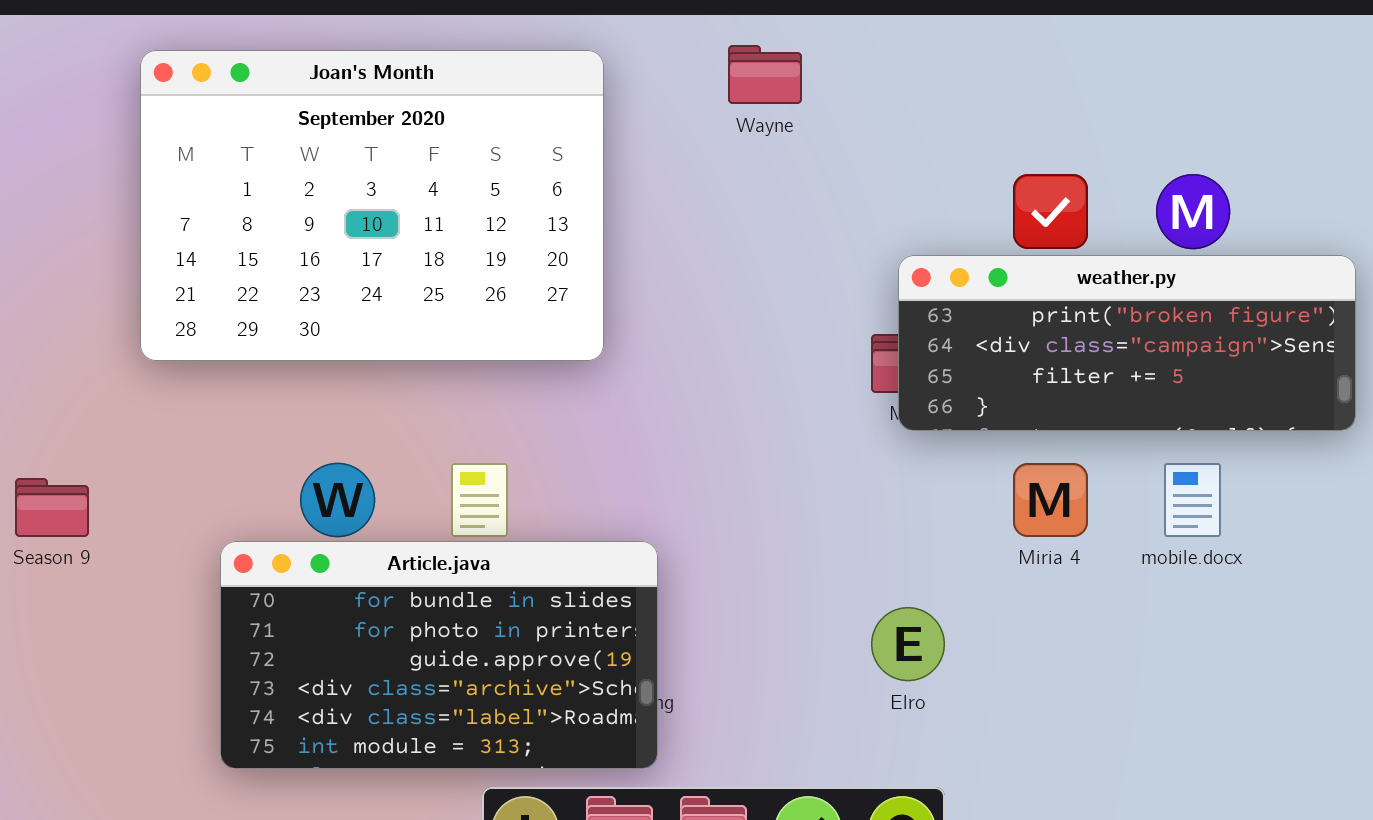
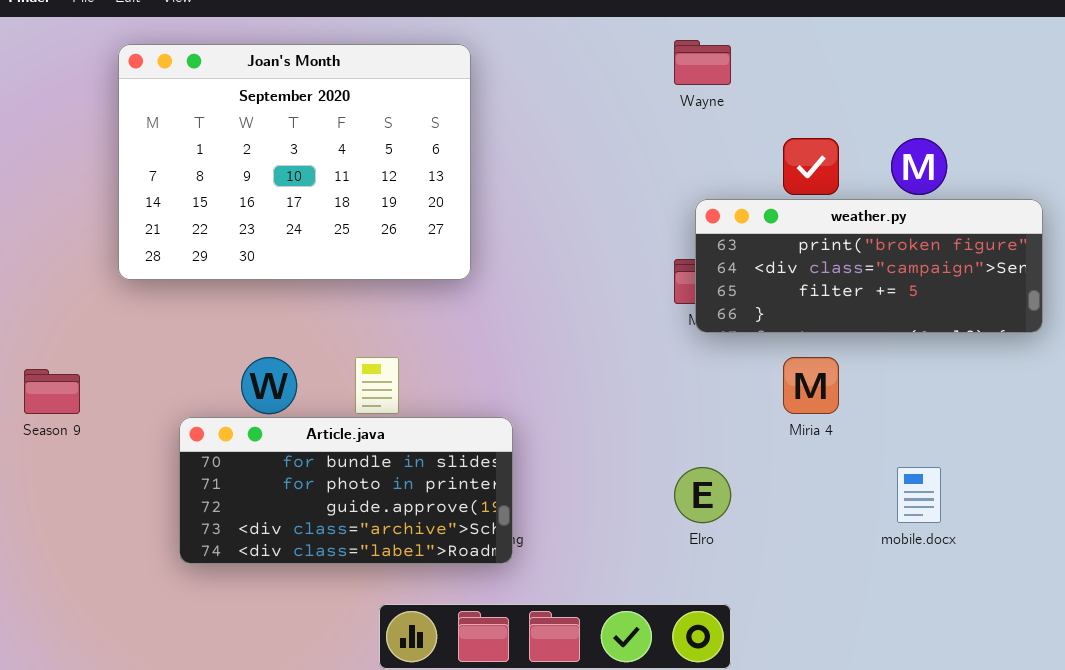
Wayne: [728,45,802,104] -> [674,40,731,85], moved
mobile.docx: [1164,463,1221,537] -> [897,467,941,523], moved
Article.java: [220,541,658,769] -> [179,417,513,564], resized

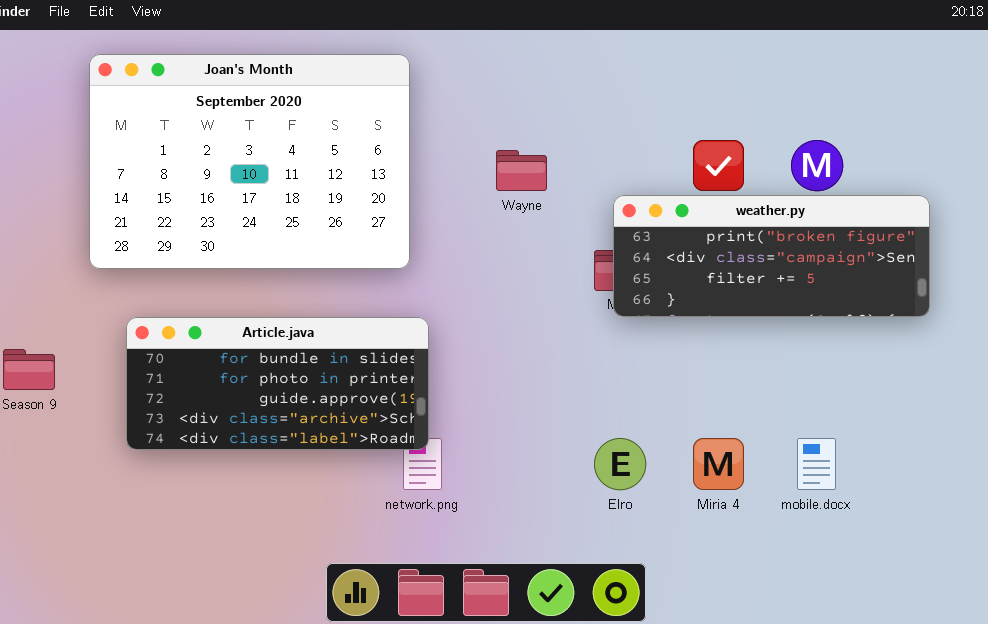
Wayne: [674,40,731,85] -> [496,150,547,191], moved
Miria 4: [783,357,839,414] -> [693,438,744,490], moved
Article.java: [179,417,513,564] -> [126,317,429,450], moved

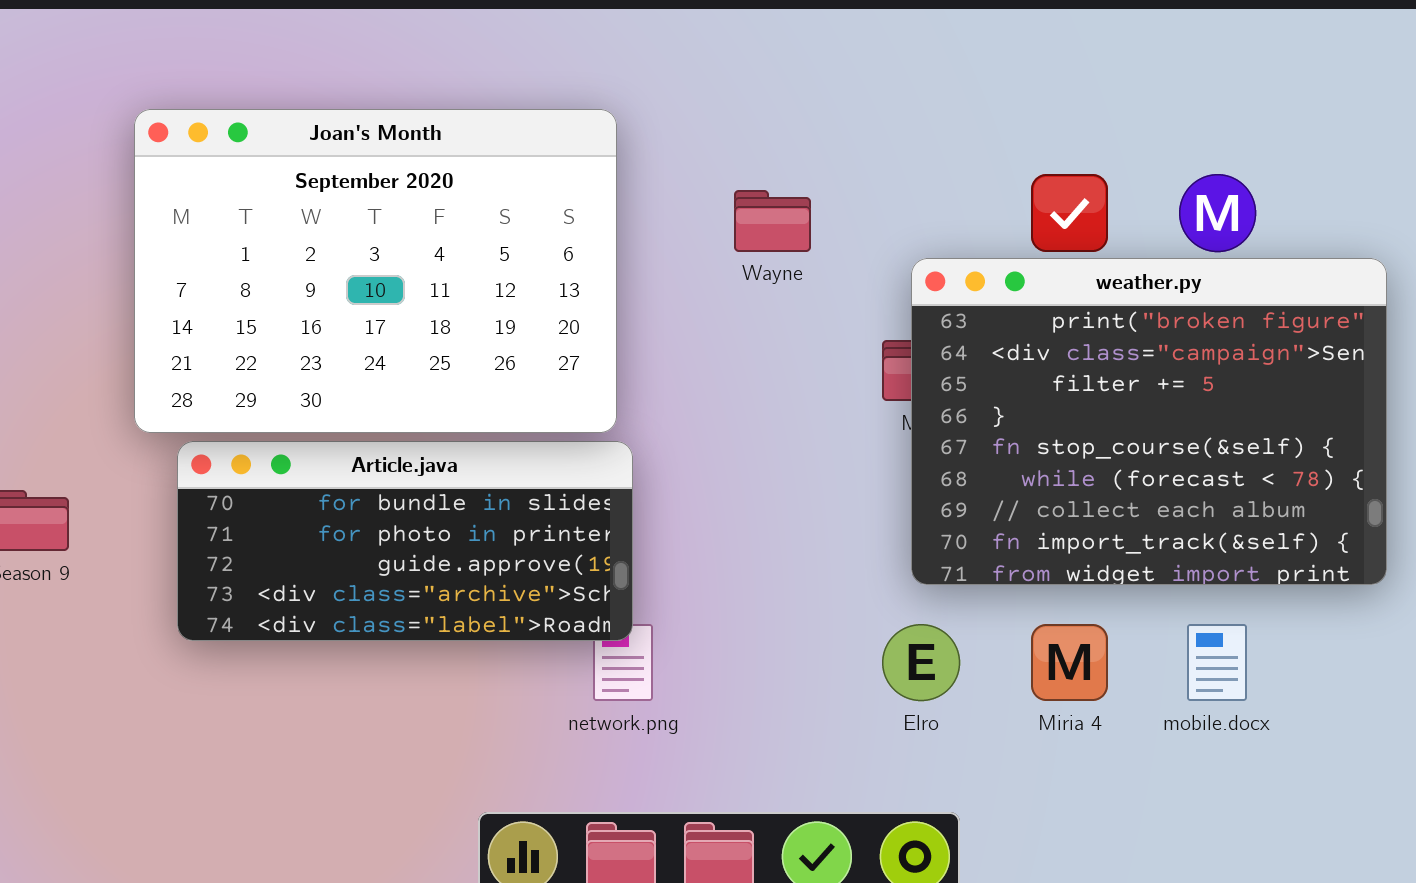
Joan's Month: [89,54,410,269] -> [134,109,617,433], moved
weather.py: [613,195,930,317] -> [911,258,1387,585], resized

